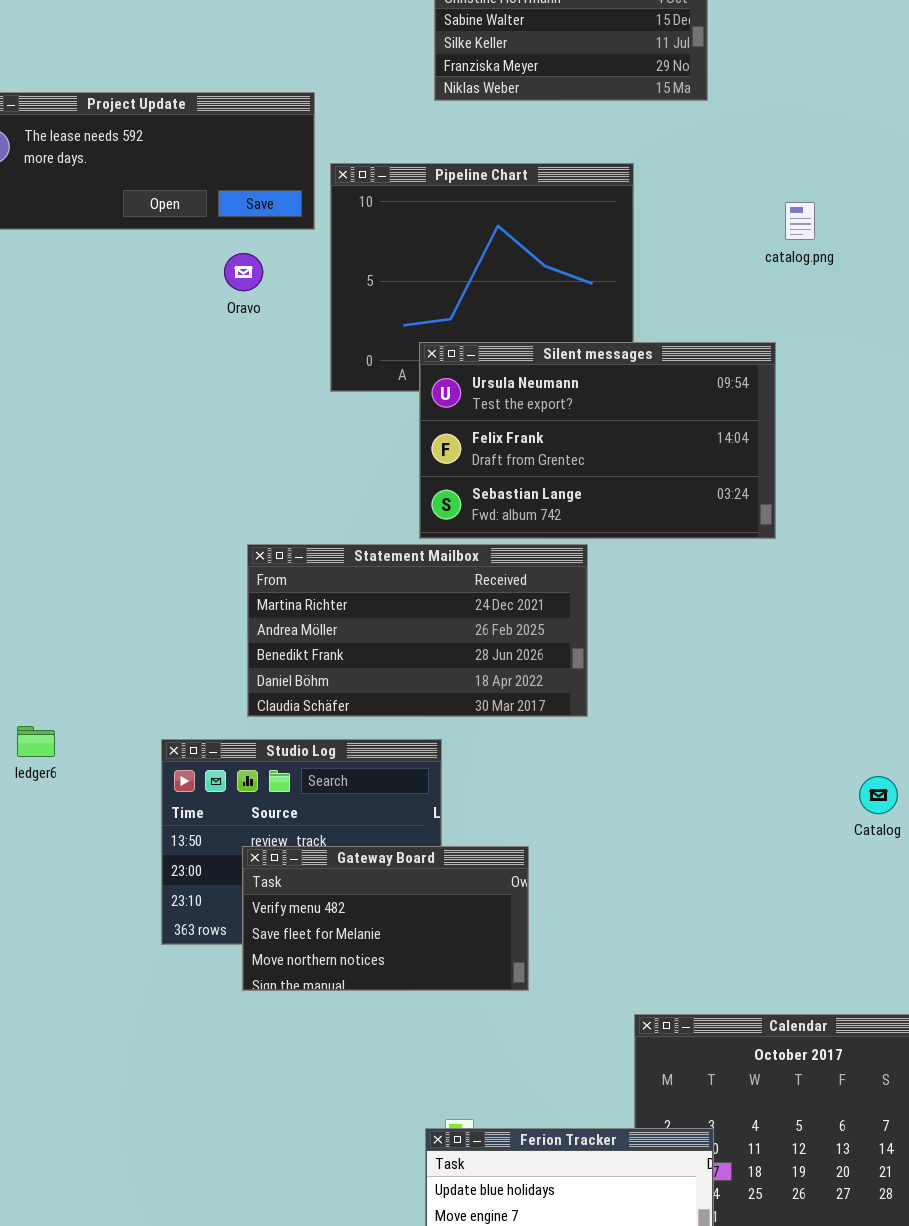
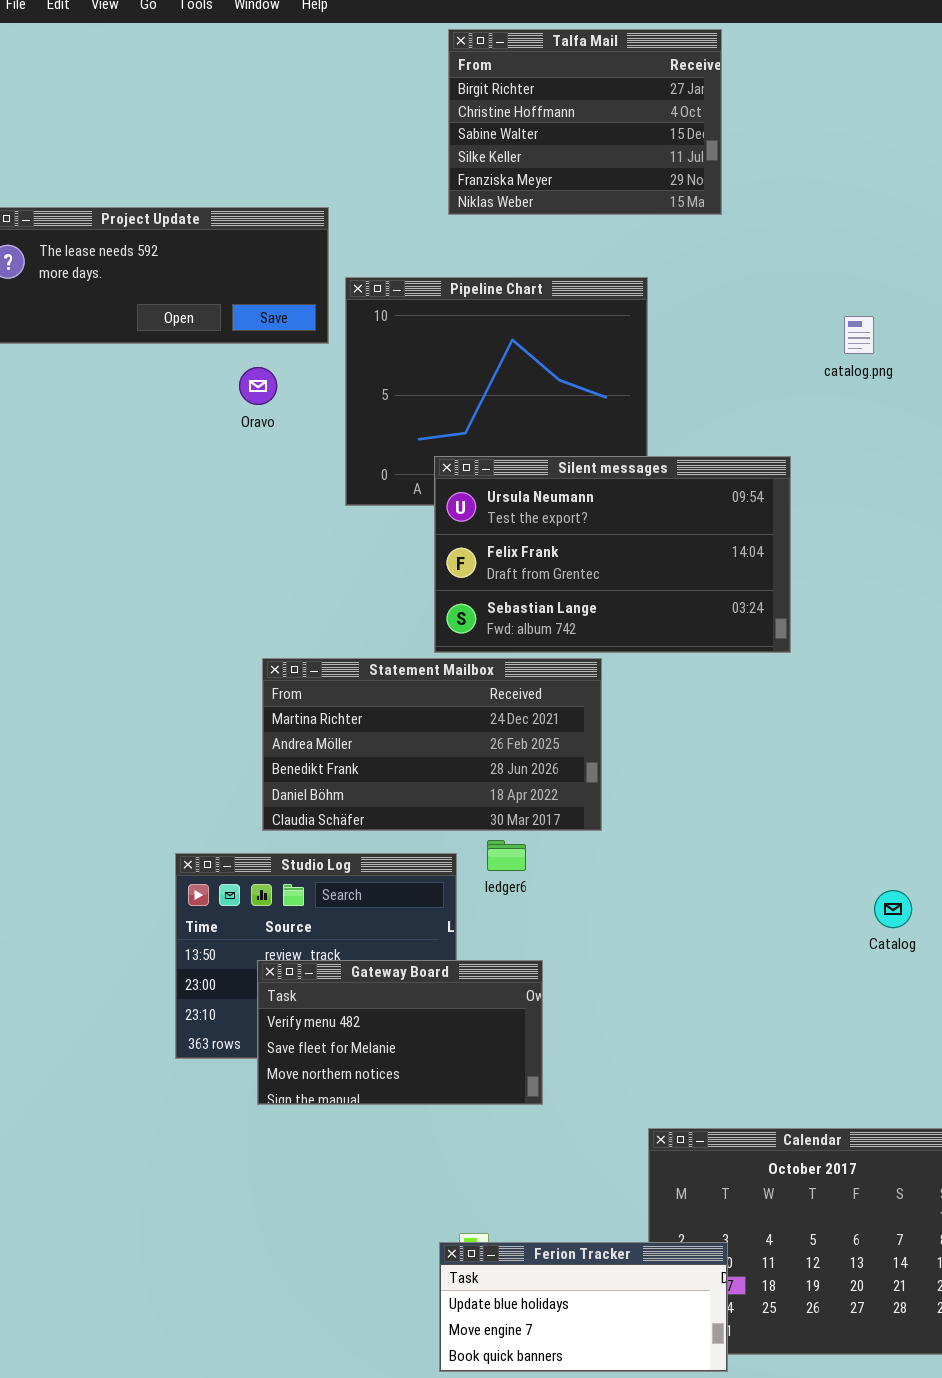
catalog.png: [785,202,815,240] -> [844,316,874,354], moved
ledger6: [17,726,55,757] -> [487,840,526,871], moved

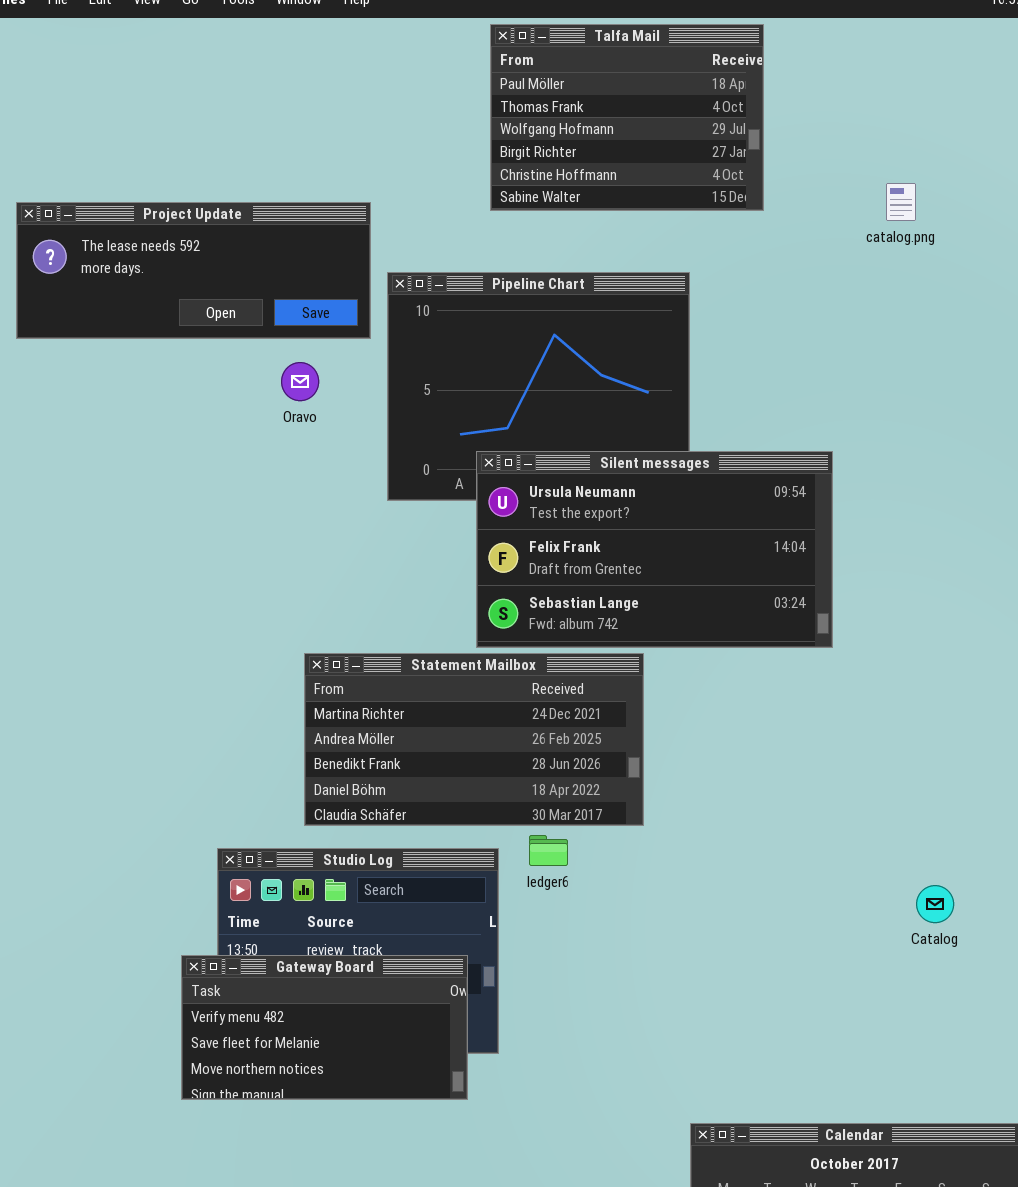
Talfa Mail: [448,29,722,215] -> [490,24,764,211], scrolled up 3 rows
catalog.png: [844,316,874,354] -> [886,183,916,221], moved
Gateway Board: [257,960,543,1105] -> [181,955,468,1100], moved

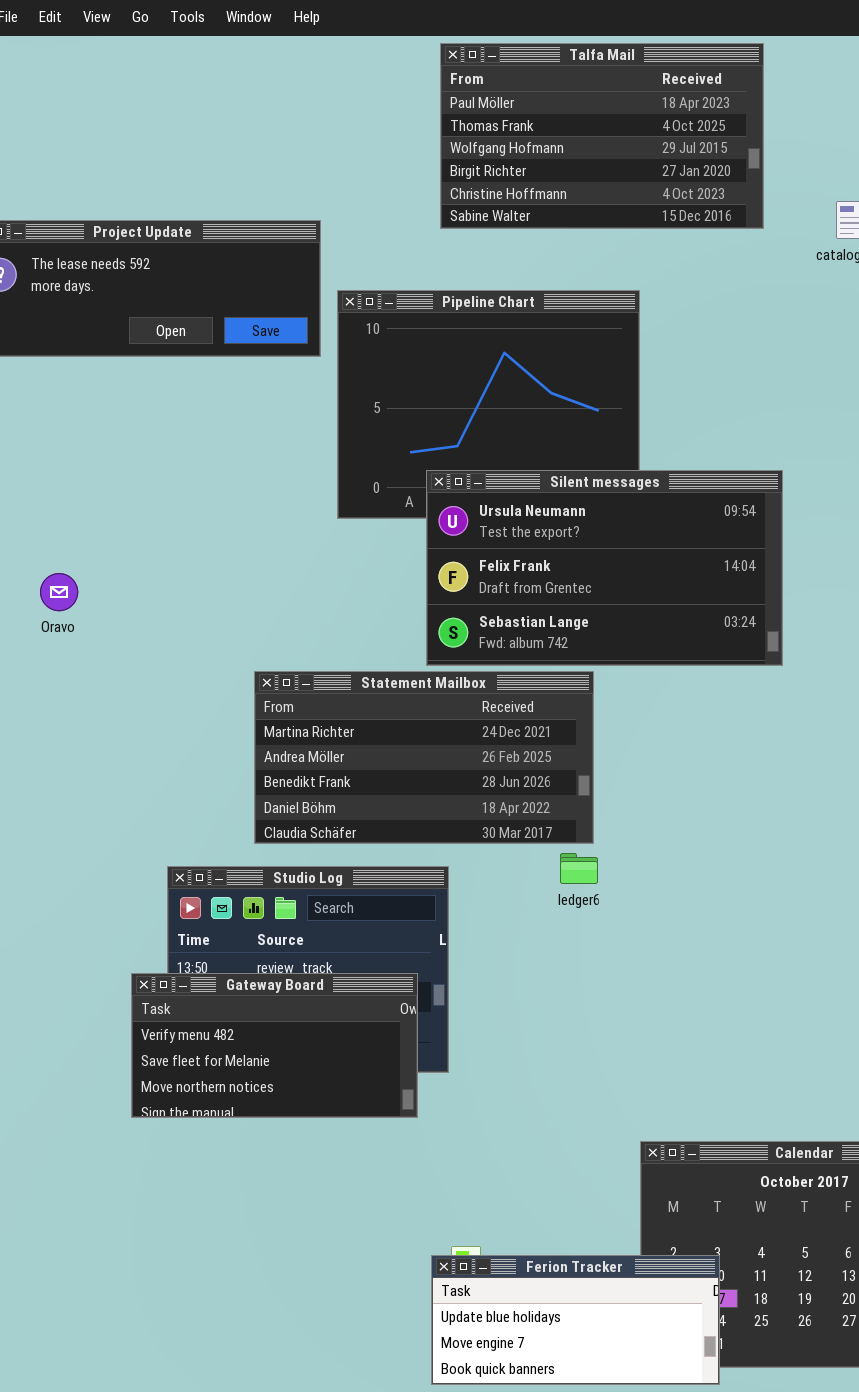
Talfa Mail: [490,24,764,211] -> [440,43,764,229], resized
Oravo: [281,362,319,401] -> [40,573,78,611], moved
ledger6: [529,835,568,866] -> [560,853,598,884], moved

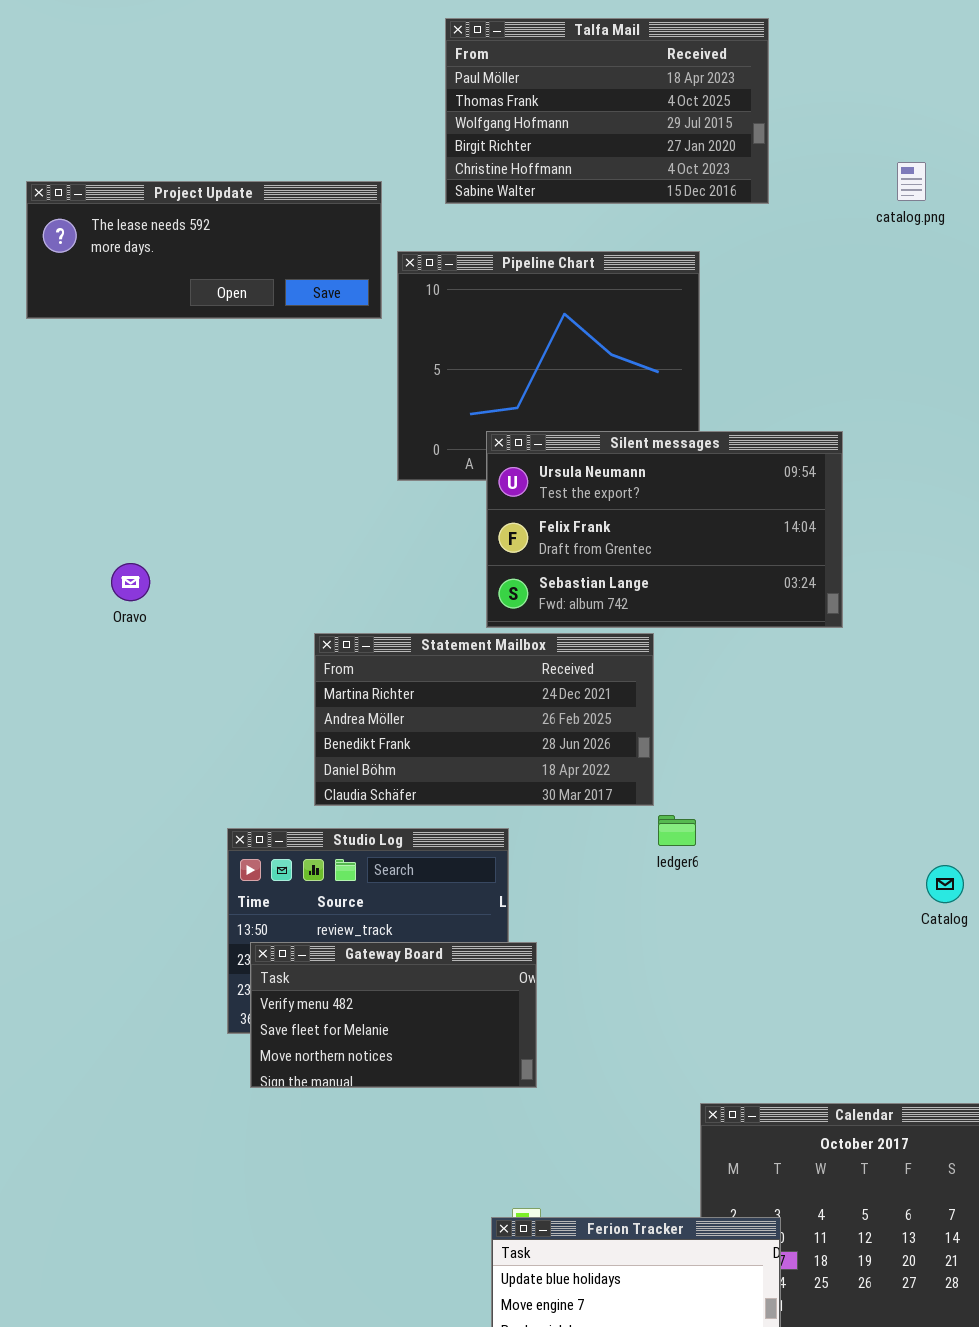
Talfa Mail: [440,43,764,229] -> [445,18,769,204], moved
Oravo: [40,573,78,611] -> [111,563,150,601], moved
ledger6: [560,853,598,884] -> [658,815,696,846], moved
Gateway Board: [131,973,418,1118] -> [250,942,537,1088], moved

